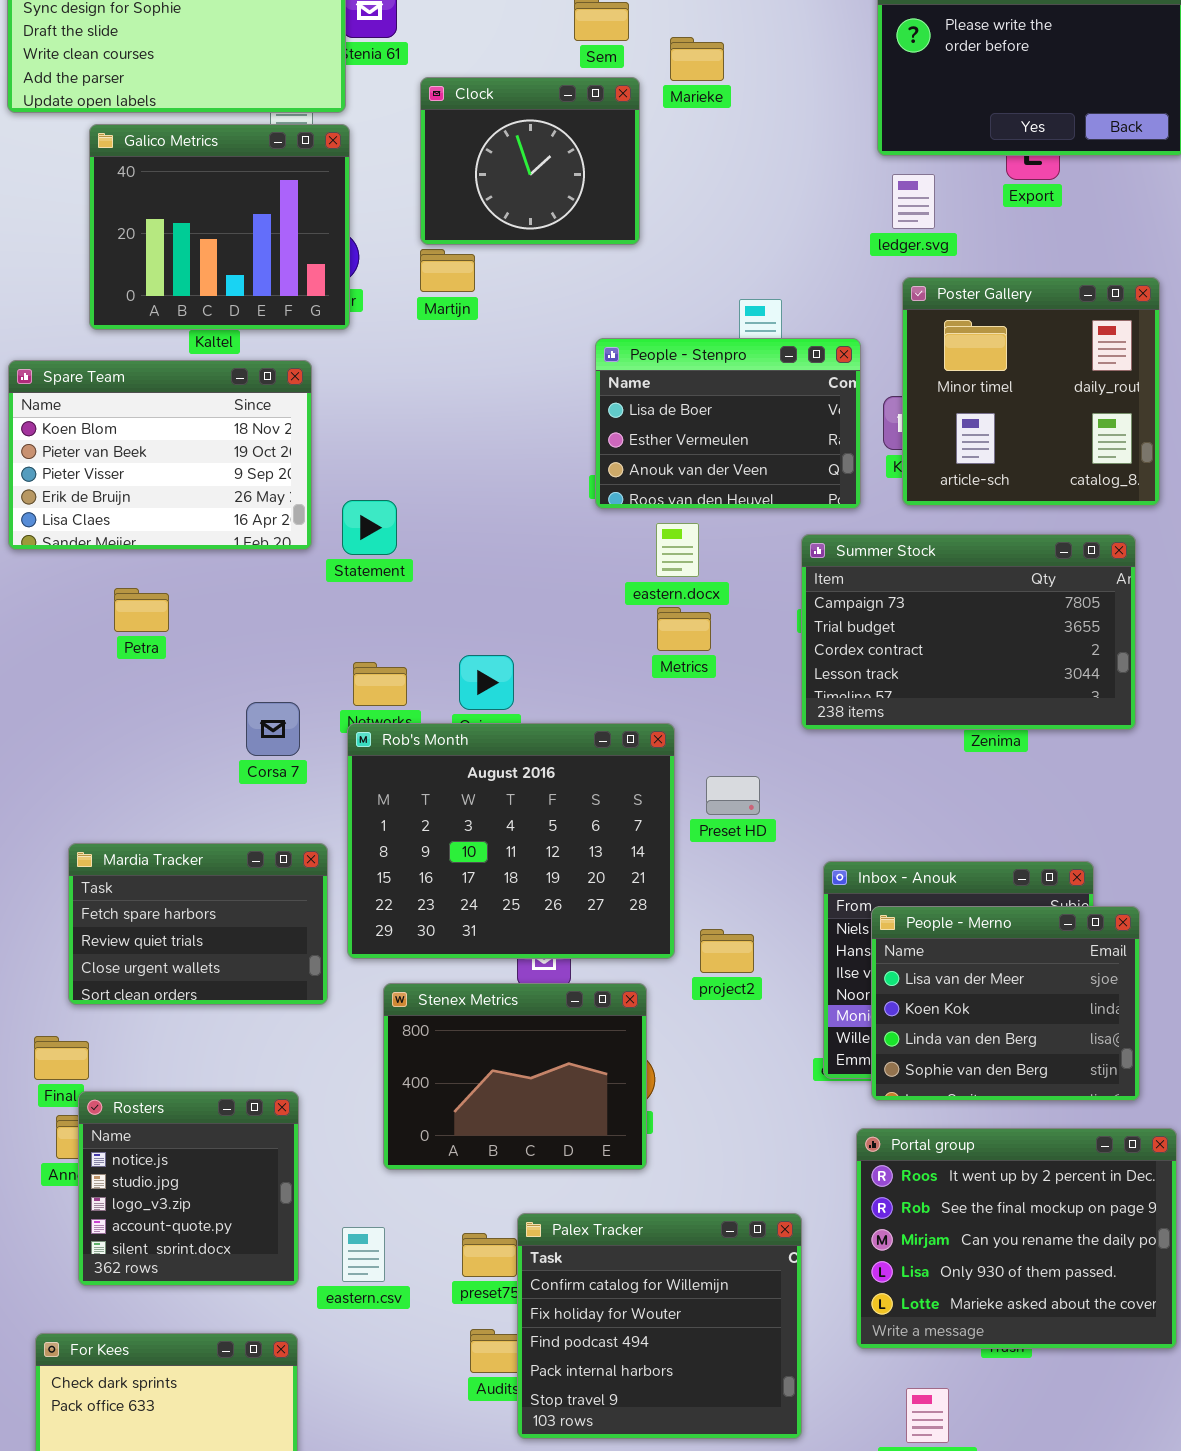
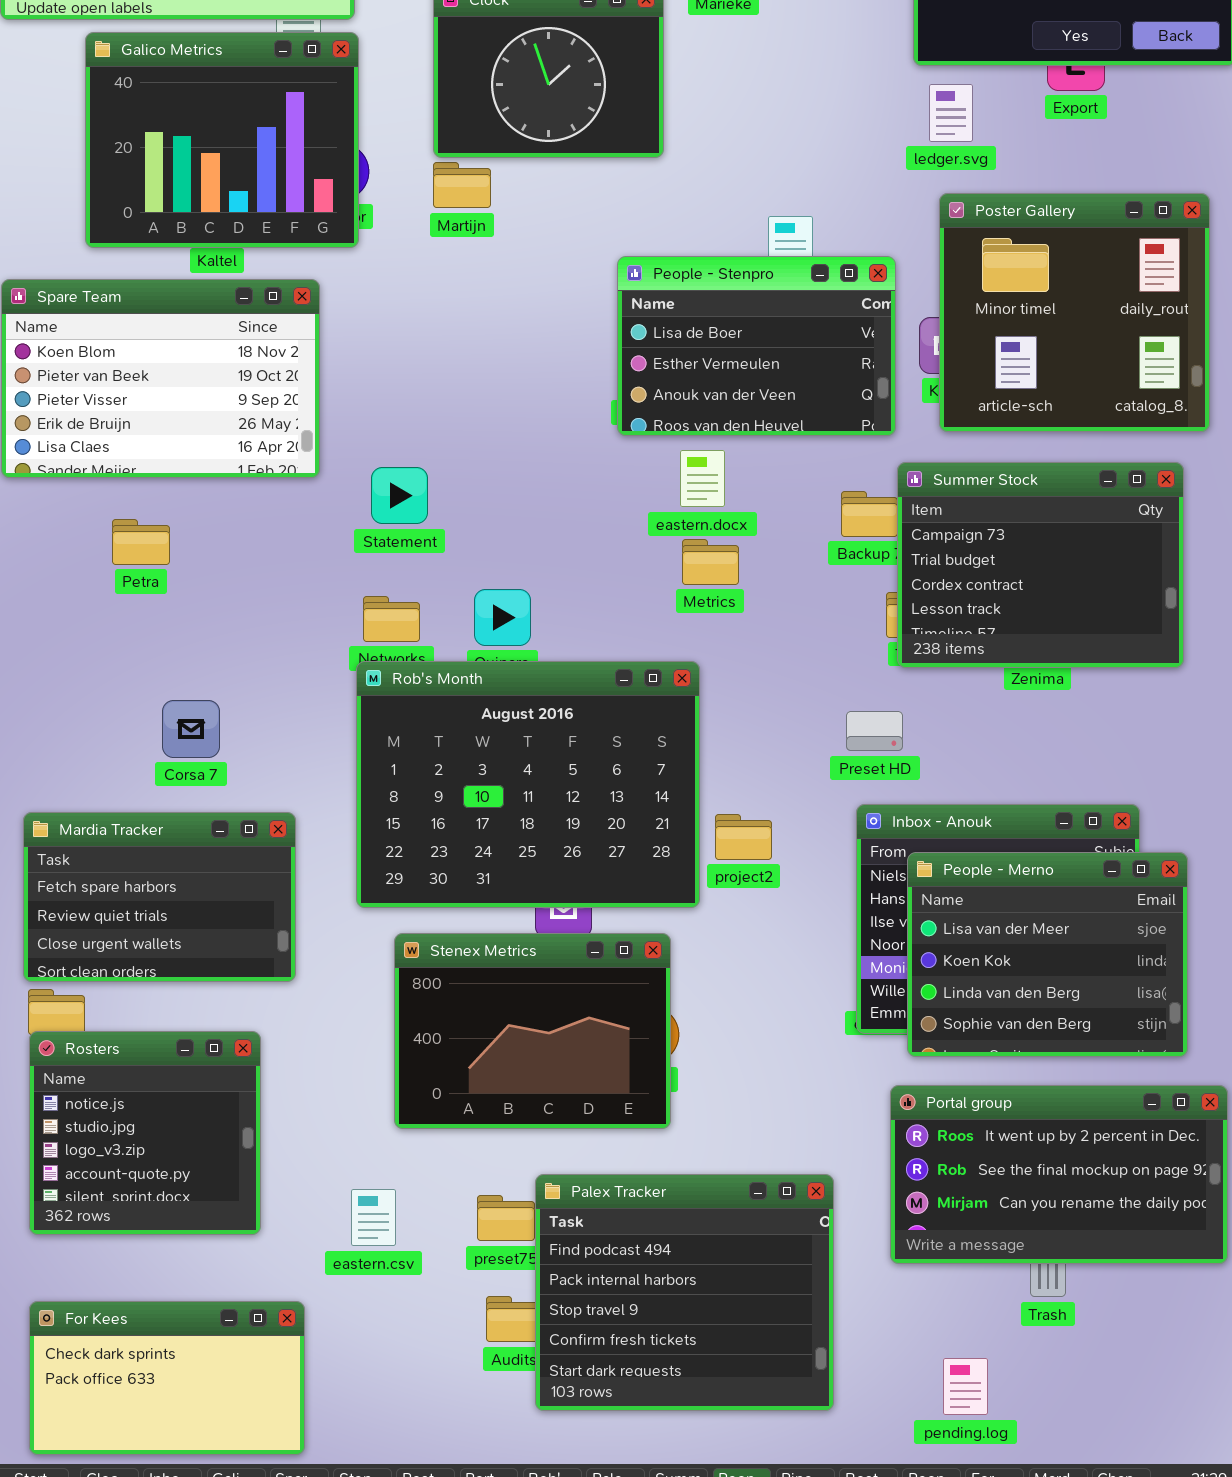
Statement: [342,500,397,555] -> [371,467,428,524], moved
Summer Stock: [801,534,1136,730] -> [897,462,1184,668], resized
Corsa 7: [246,702,300,756] -> [162,700,220,758], moved
Preset HD: [706,776,760,815] -> [846,711,903,751], moved
Mardia Tracker: [68,843,328,1005] -> [23,812,296,982], moved
project2: [700,929,754,973] -> [715,814,772,860], moved
Rosters: [78,1091,299,1286] -> [29,1031,261,1235], moved
Portal group: [856,1128,1177,1349] -> [890,1085,1228,1264], resized
Palex Tracker: [517,1213,802,1439] -> [535,1174,834,1411], scrolled down 2 rows

